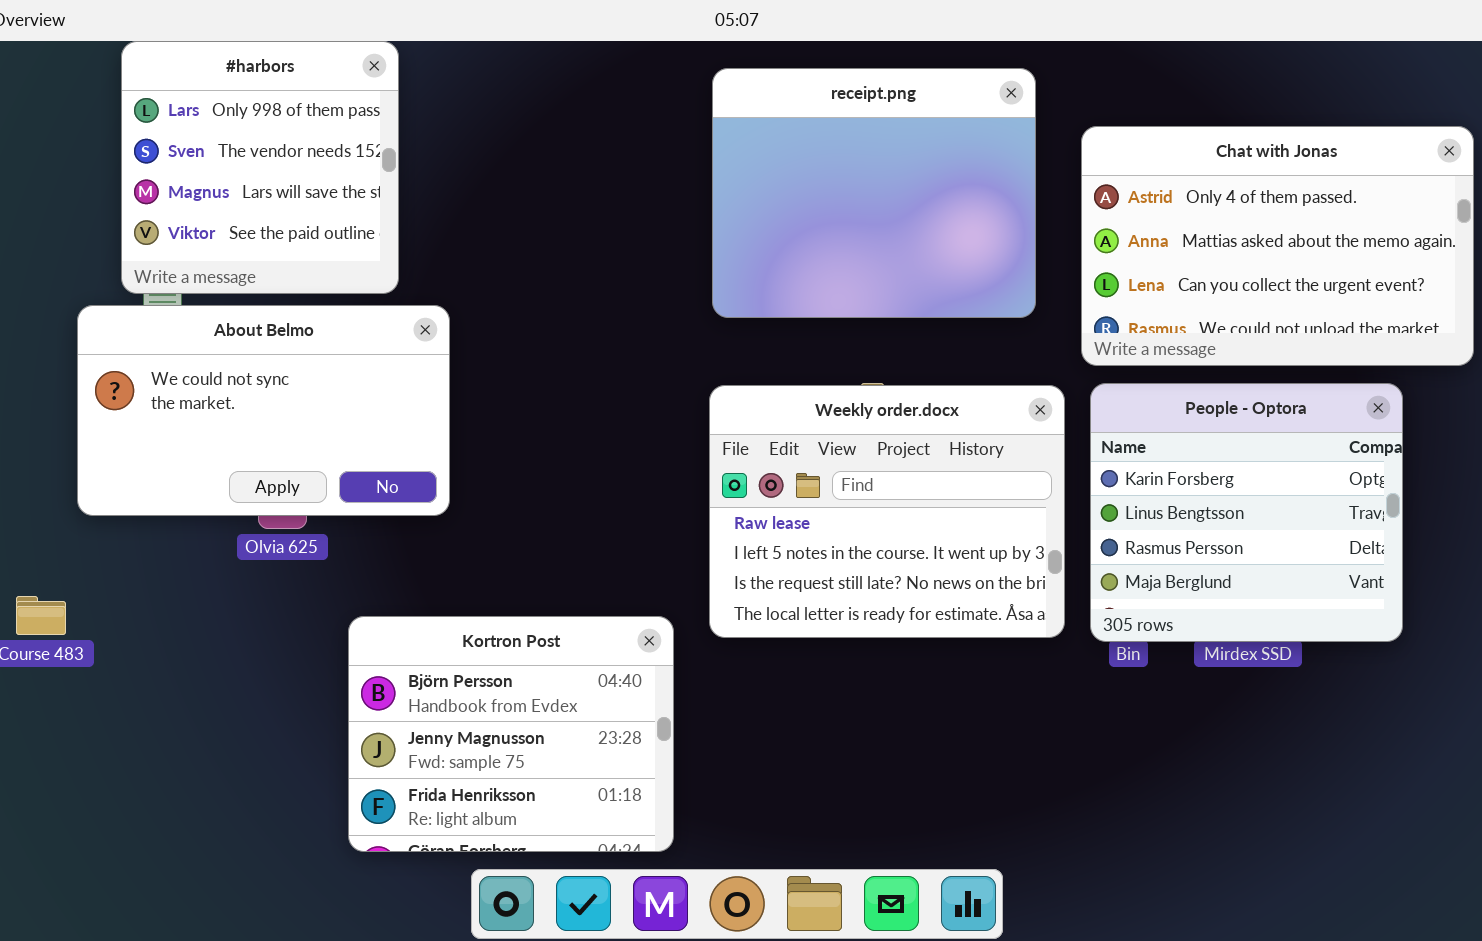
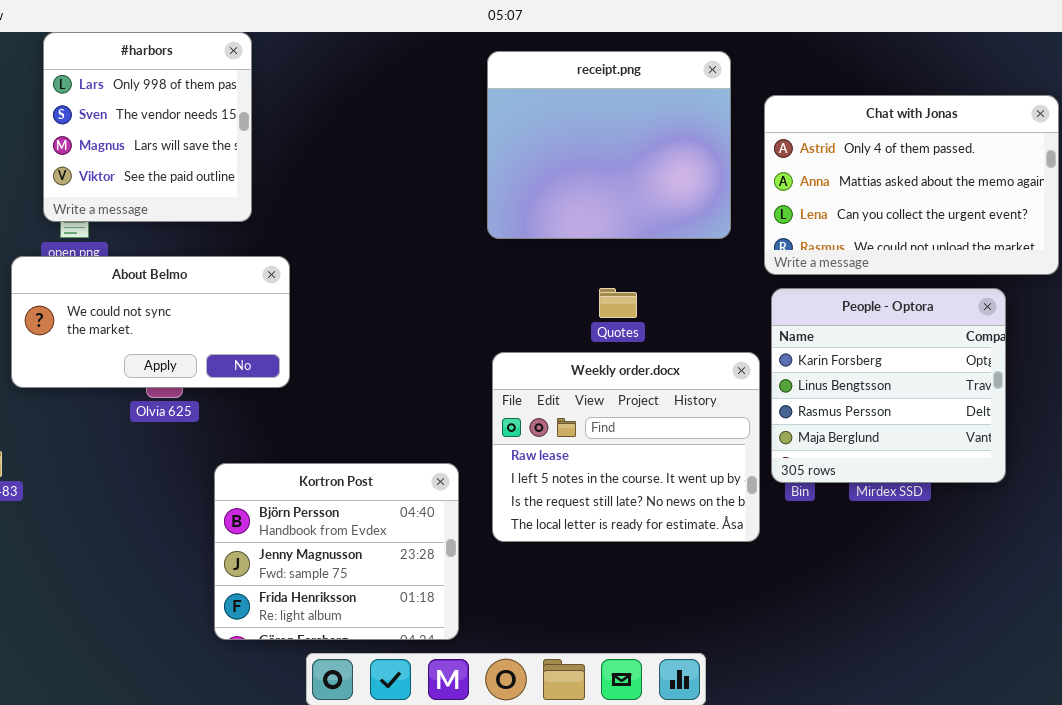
About Belmo: [77,305,450,516] -> [11,256,290,388], resized
Weekly order.docx: [709,385,1065,638] -> [492,352,760,542], moved

